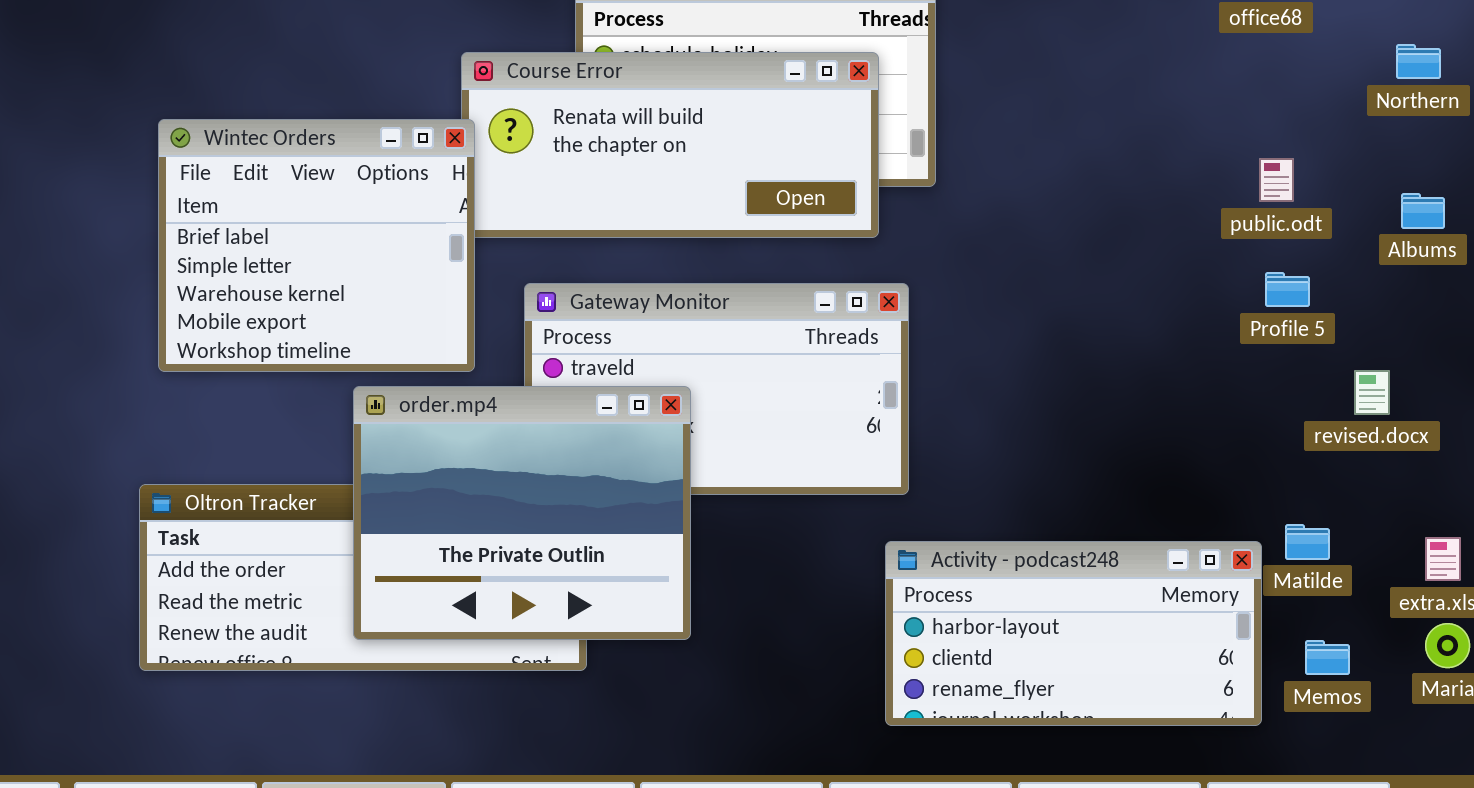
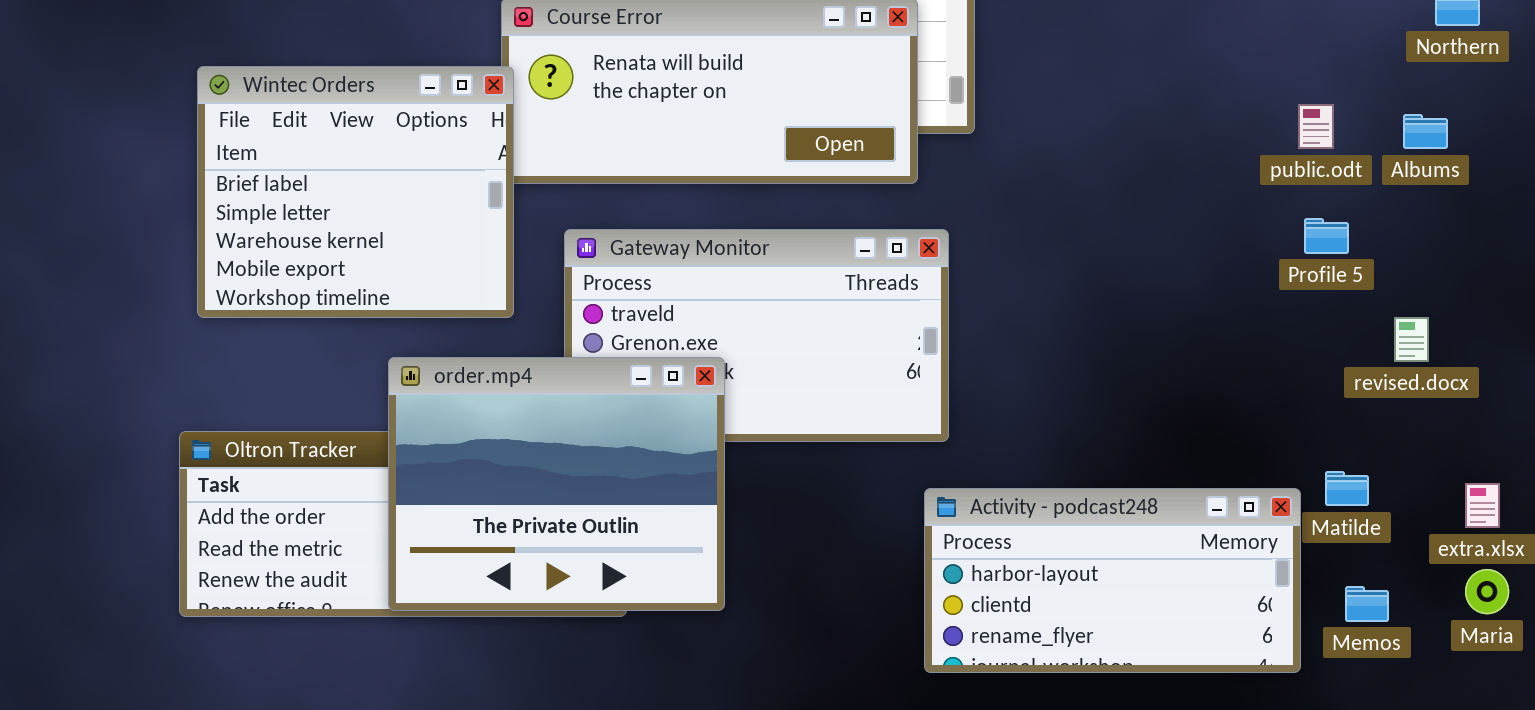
Albums: [1401,193,1445,229] -> [1403,114,1448,149], moved
order.mp4: [353,386,691,640] -> [388,357,725,611], moved

